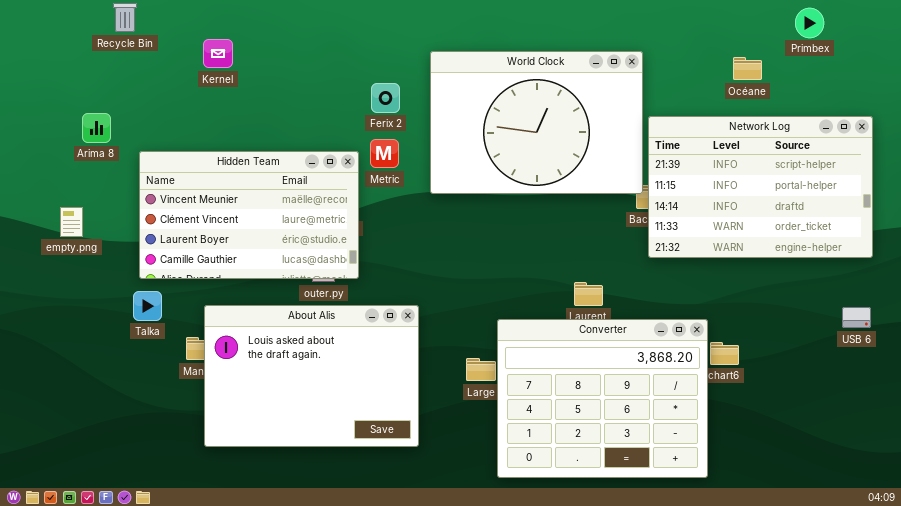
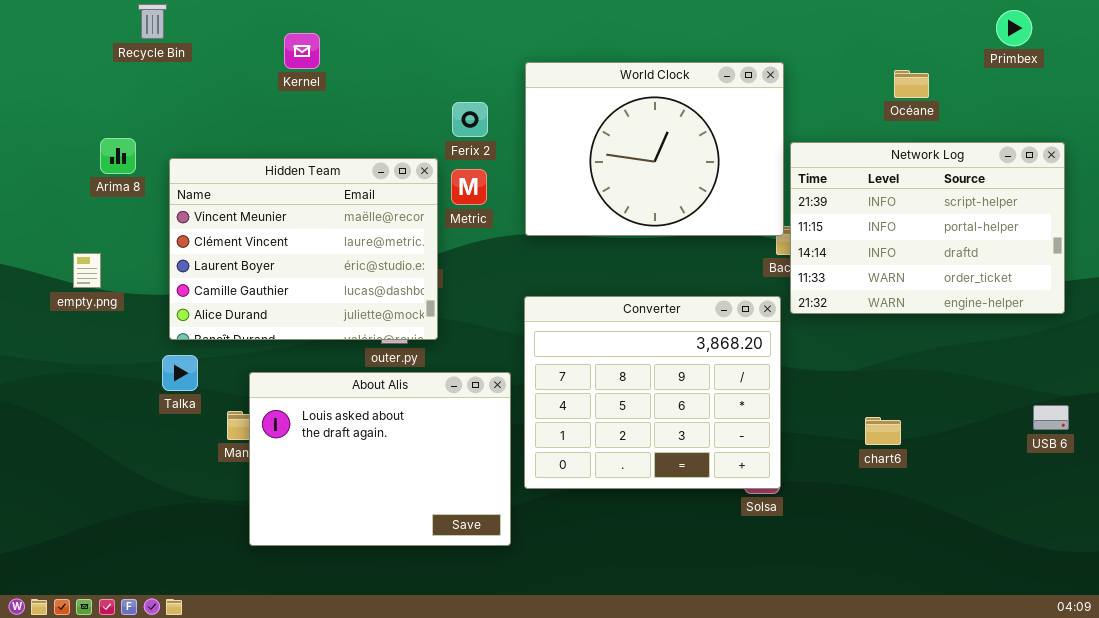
Primbex: [795,8,824,38] -> [996,10,1032,46], moved
Kernel: [203,39,233,68] -> [284,33,320,69], moved
Hidden Team: [139,151,359,279] -> [169,158,438,340], resized
USB 6: [842,307,871,328] -> [1033,405,1069,430], moved
Converter: [497,319,708,478] -> [524,296,781,489], moved

